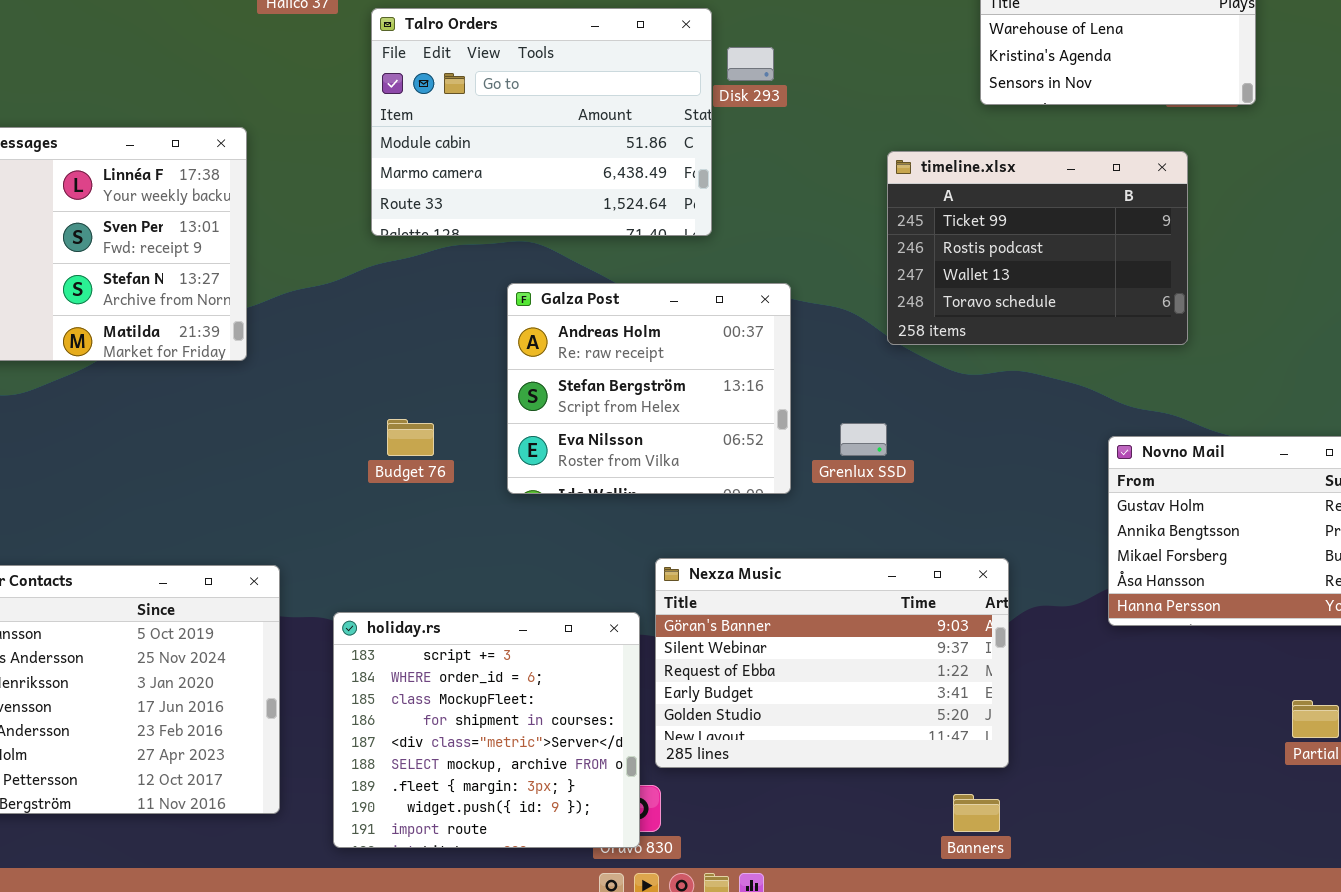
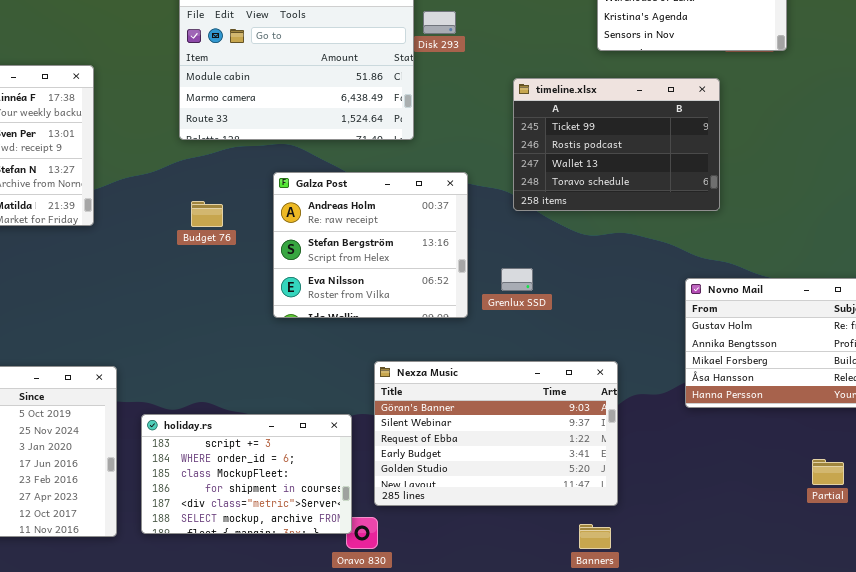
timeline.xlsx: [887,151,1188,345] -> [513,78,720,211], moved
Budget 76: [387,419,434,456] -> [191,201,223,227], moved
holiday.rs: [333,612,640,848] -> [141,414,352,534], moved, resized

